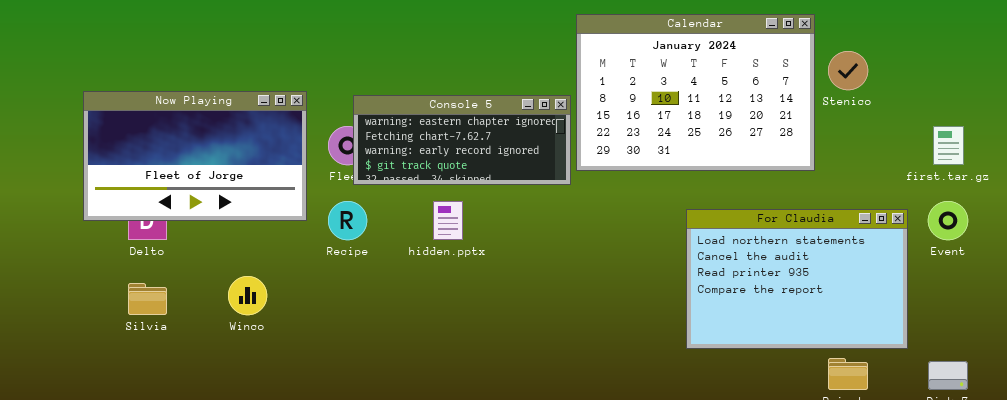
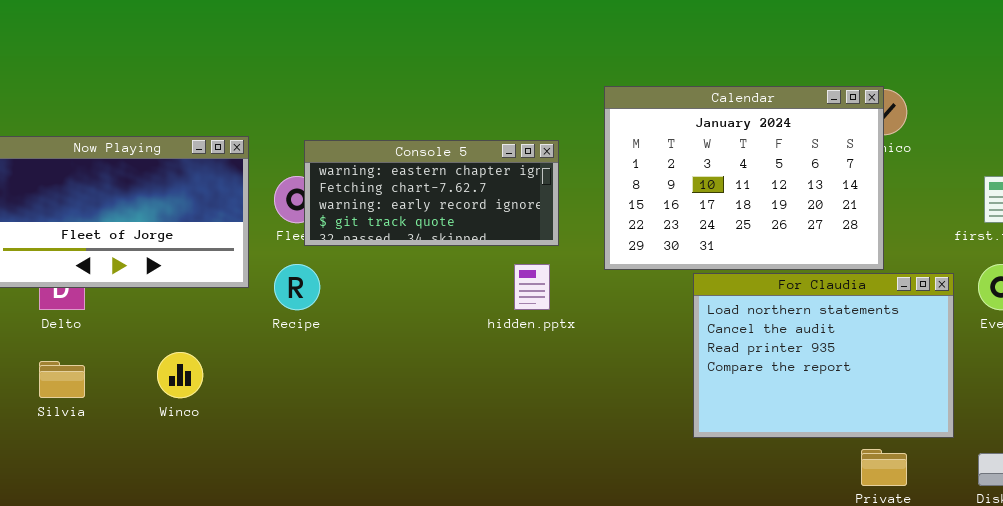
Calendar: [576,14,815,171] -> [604,86,884,270], moved
hidden.pptx: [433,201,463,240] -> [514,264,550,310], moved

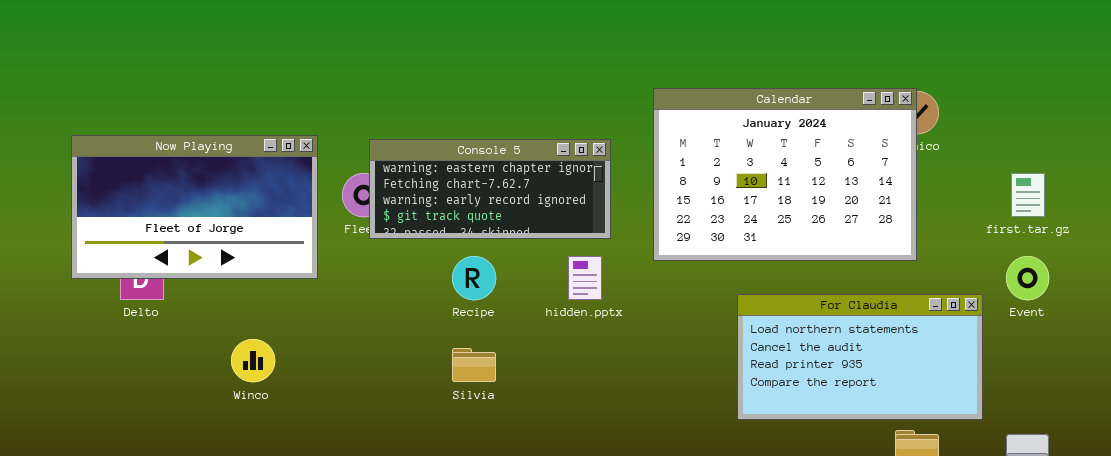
Recipe: [274,264,320,310] -> [452,256,496,300], moved
For Claudia: [693,273,954,438] -> [737,294,983,420], resized
Silvia: [39,361,85,398] -> [452,348,496,382], moved

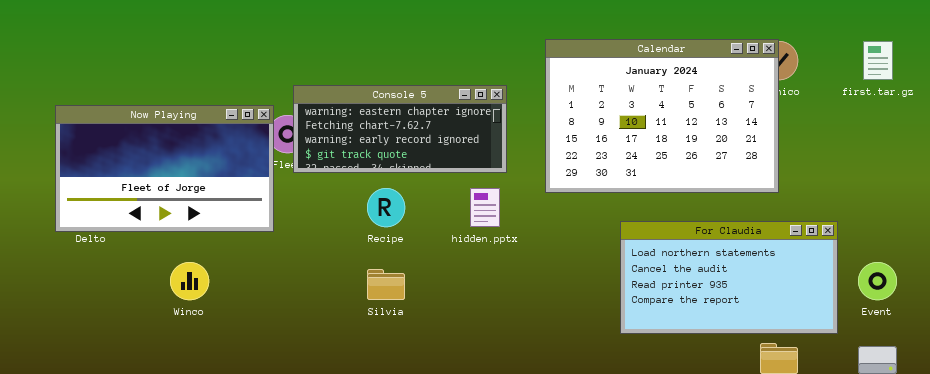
Now Playing: [71,135,318,279] -> [55,105,274,232], moved
first.tar.gz: [1011,173,1045,217] -> [863,41,893,80], moved
Event: [1006,256,1049,300] -> [858,262,897,300], moved

